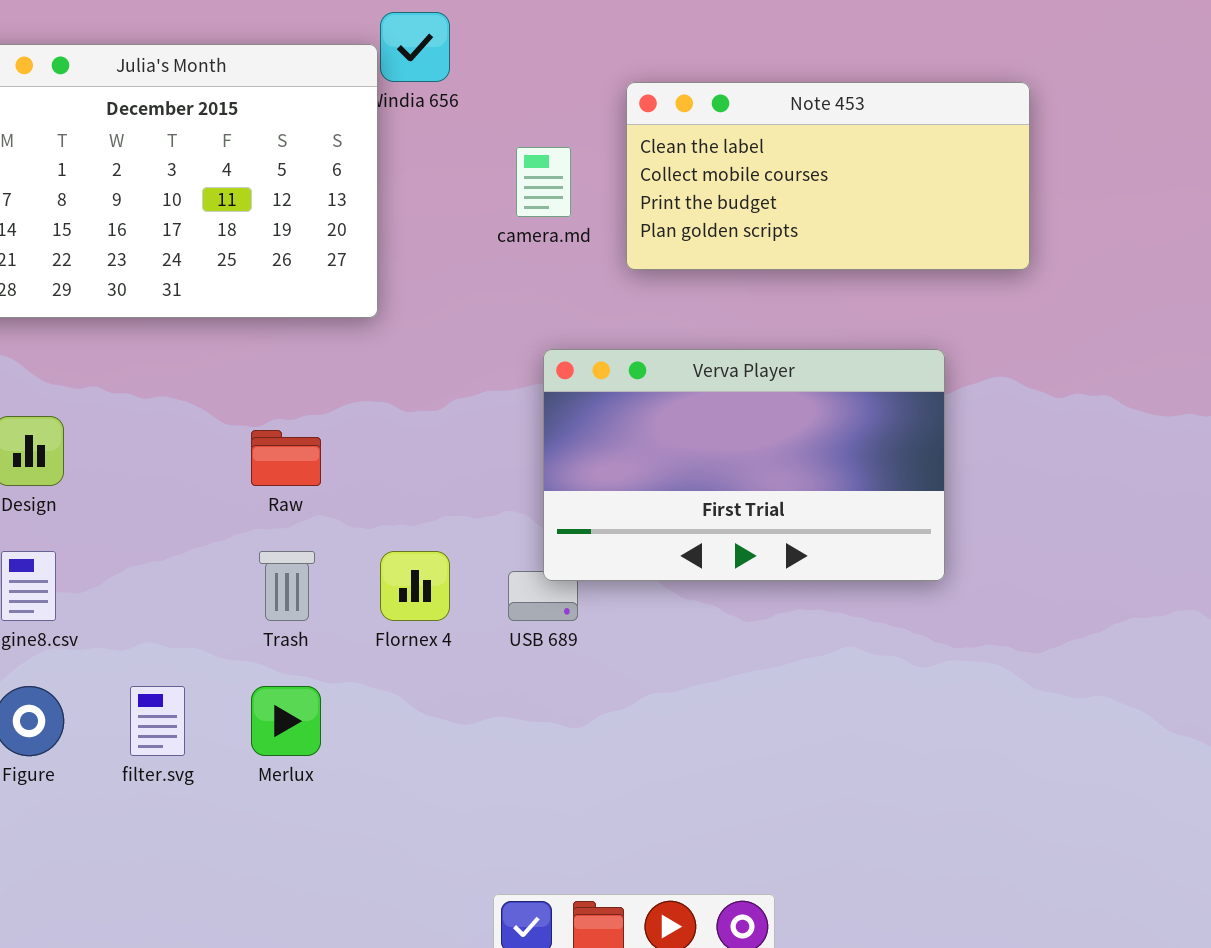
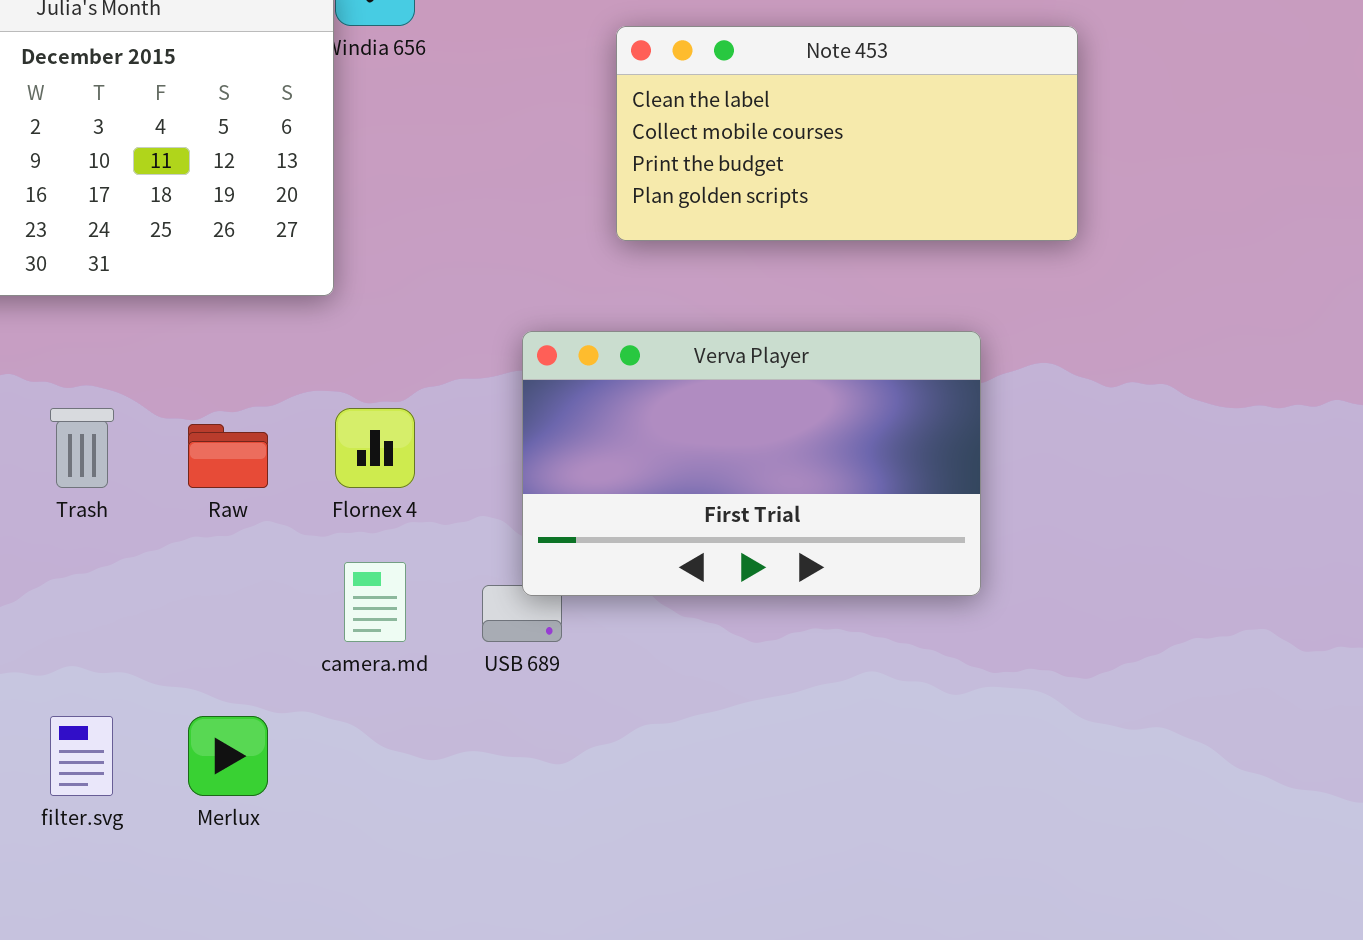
camera.md: [516,147,571,217] -> [344,562,406,642], moved
Trash: [259,551,315,621] -> [50,408,114,488], moved
Flornex 4: [380,551,450,621] -> [335,408,415,488], moved

